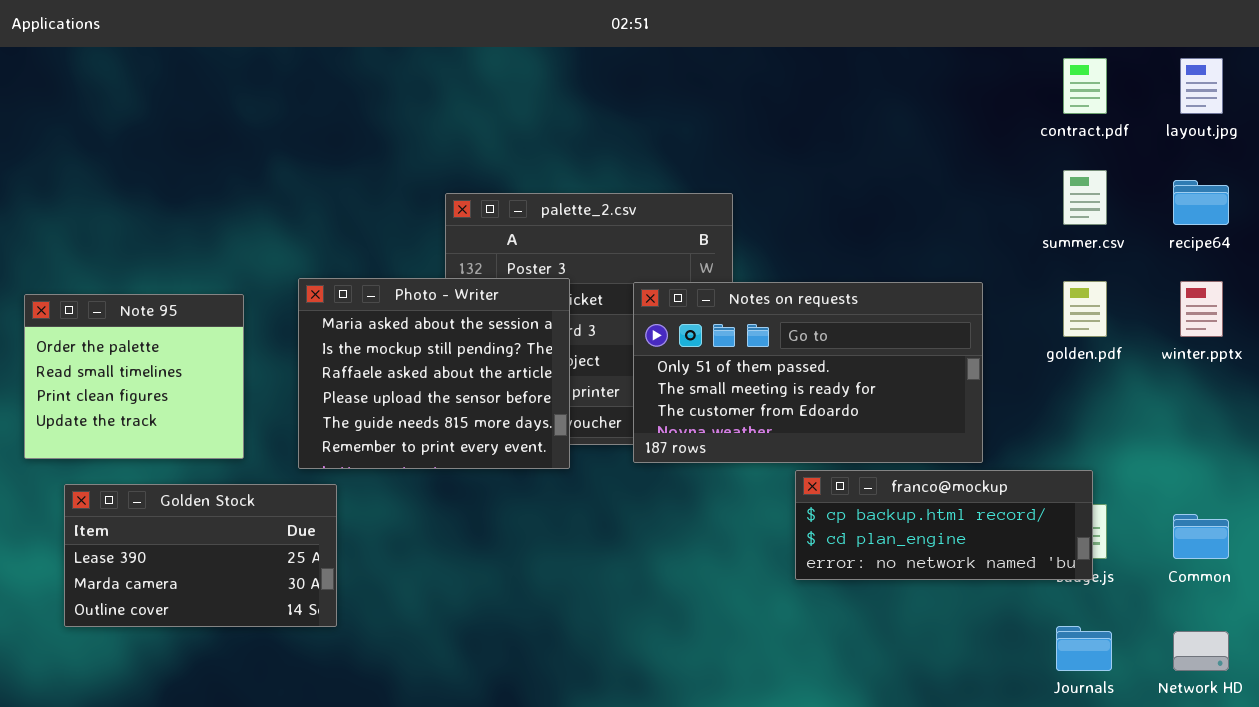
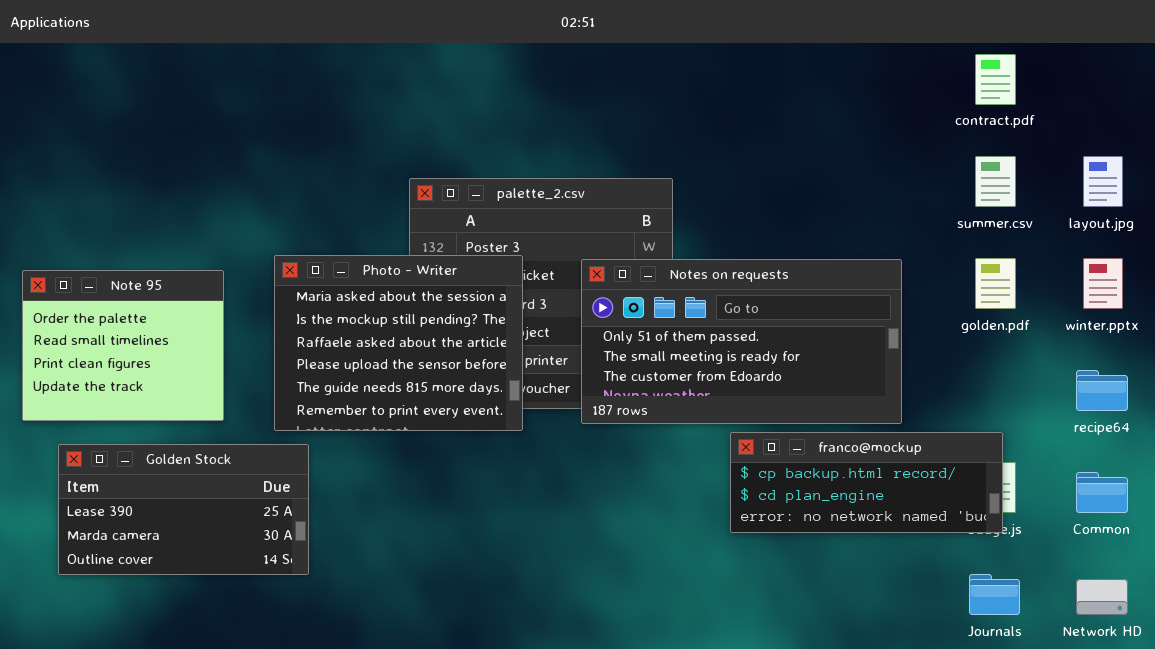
layout.jpg: [1180,58,1223,114] -> [1083,156,1123,207], moved
recipe64: [1173,180,1229,225] -> [1076,370,1128,411], moved

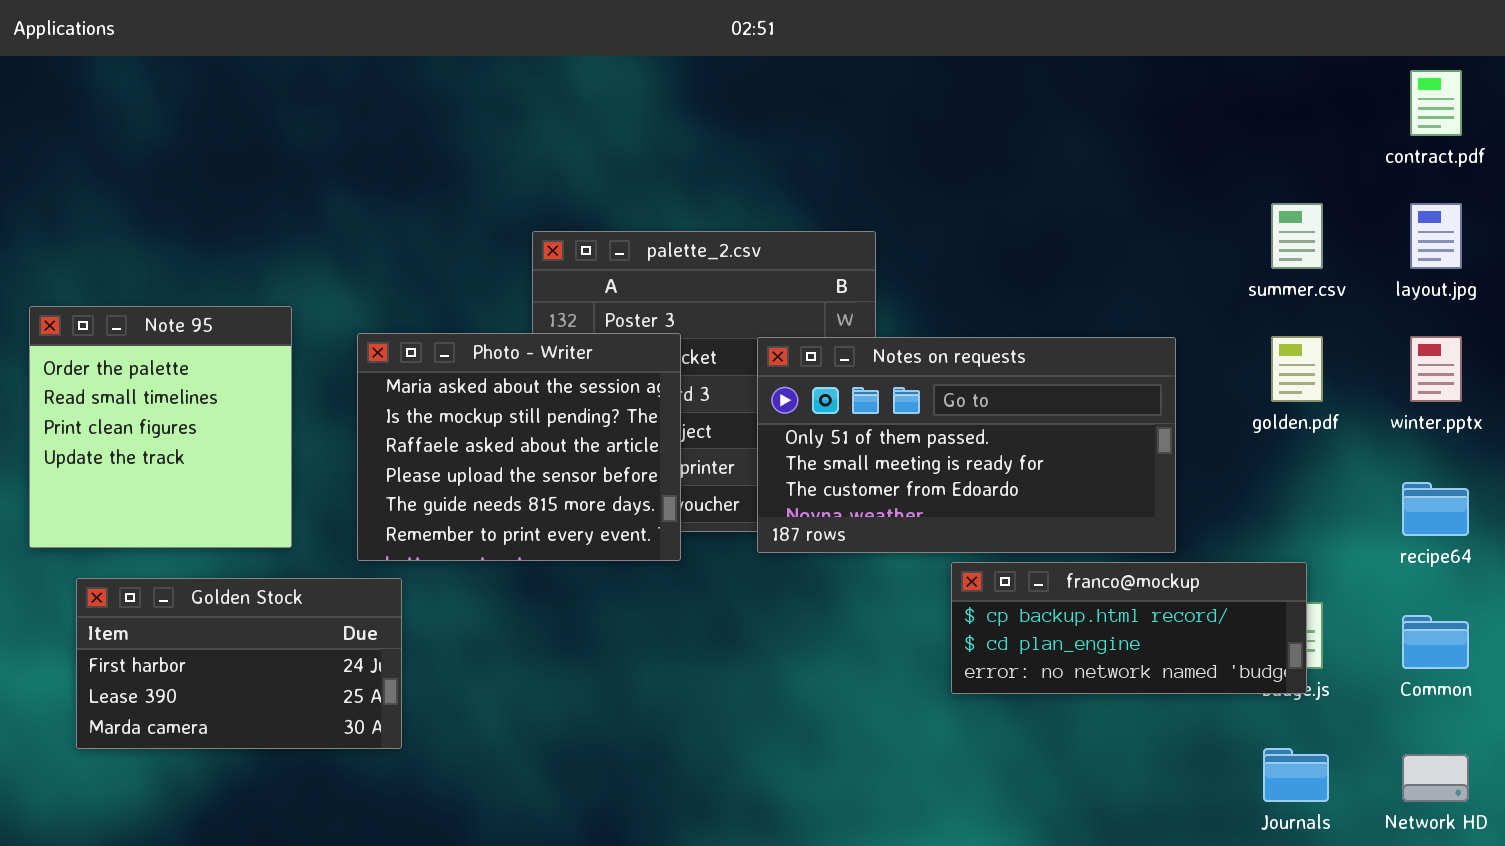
contract.pdf: [975,54,1016,105] -> [1410,70,1462,136], moved
Note 95: [22,270,224,421] -> [29,306,292,548], resized
Golden Stock: [58,444,309,575] -> [76,578,402,749], scrolled up 1 row

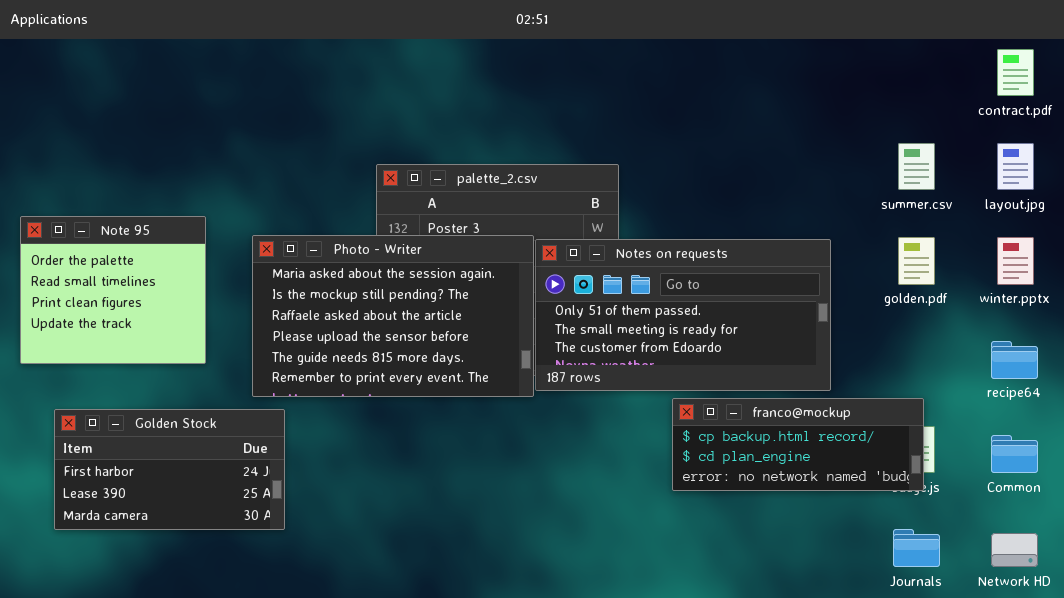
Note 95: [29,306,292,548] -> [20,216,206,364], resized
Photo - Writer: [357,333,681,561] -> [252,235,534,397], resized

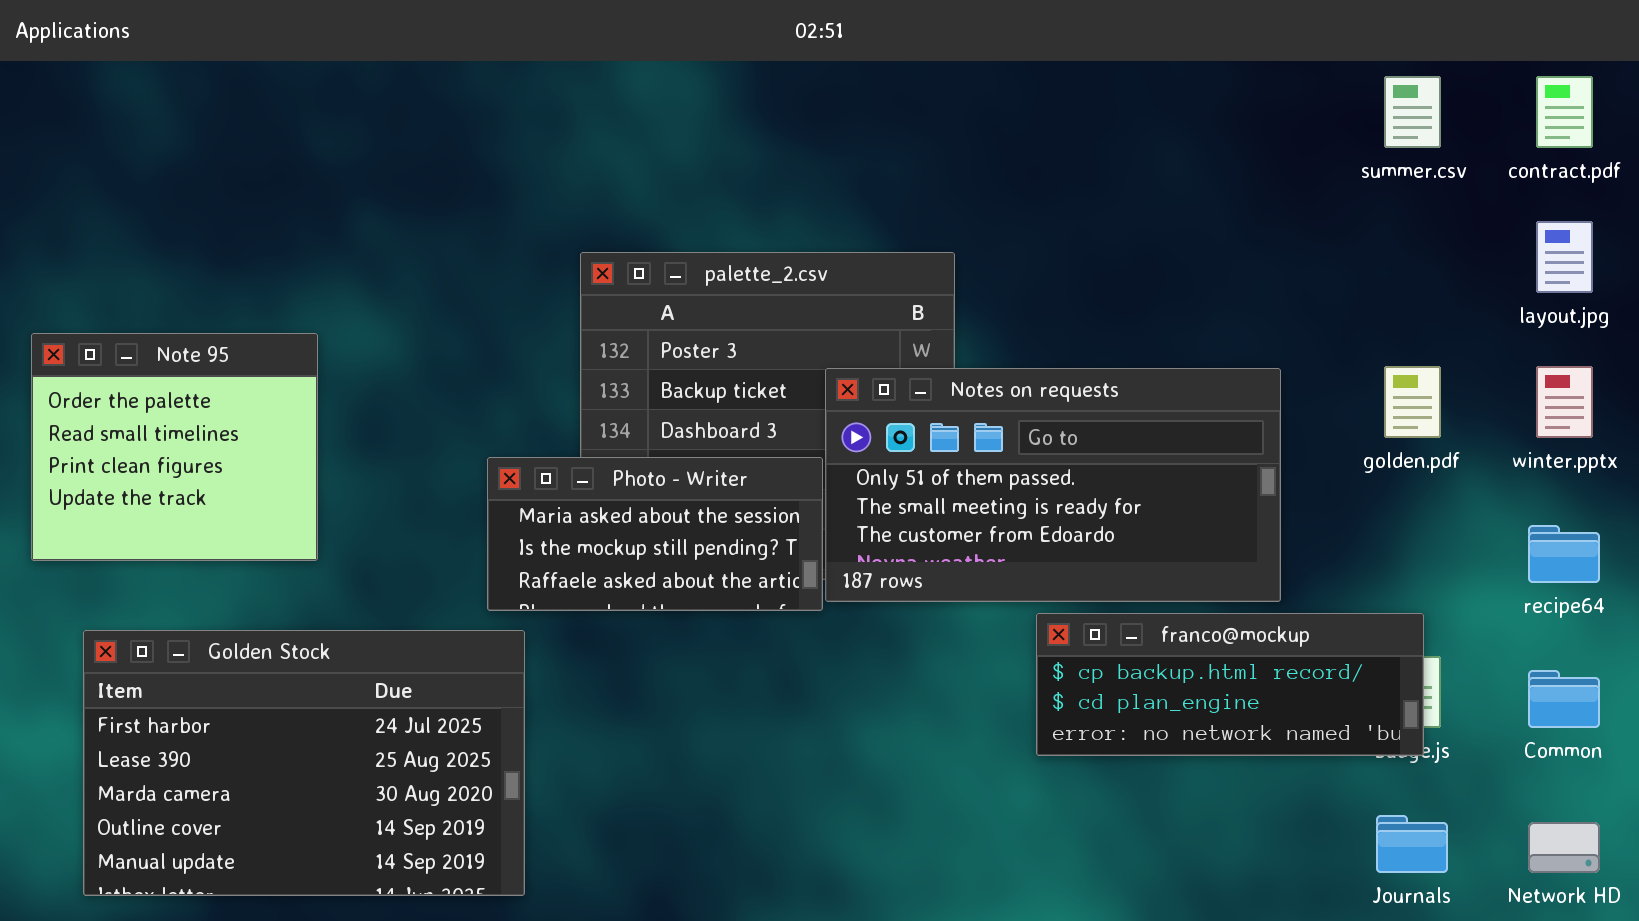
summer.csv: [898,143,935,190] -> [1384,76,1441,148], moved
Photo - Writer: [252,235,534,397] -> [487,457,823,611], resized
Golden Stock: [54,409,285,530] -> [83,630,525,896], resized

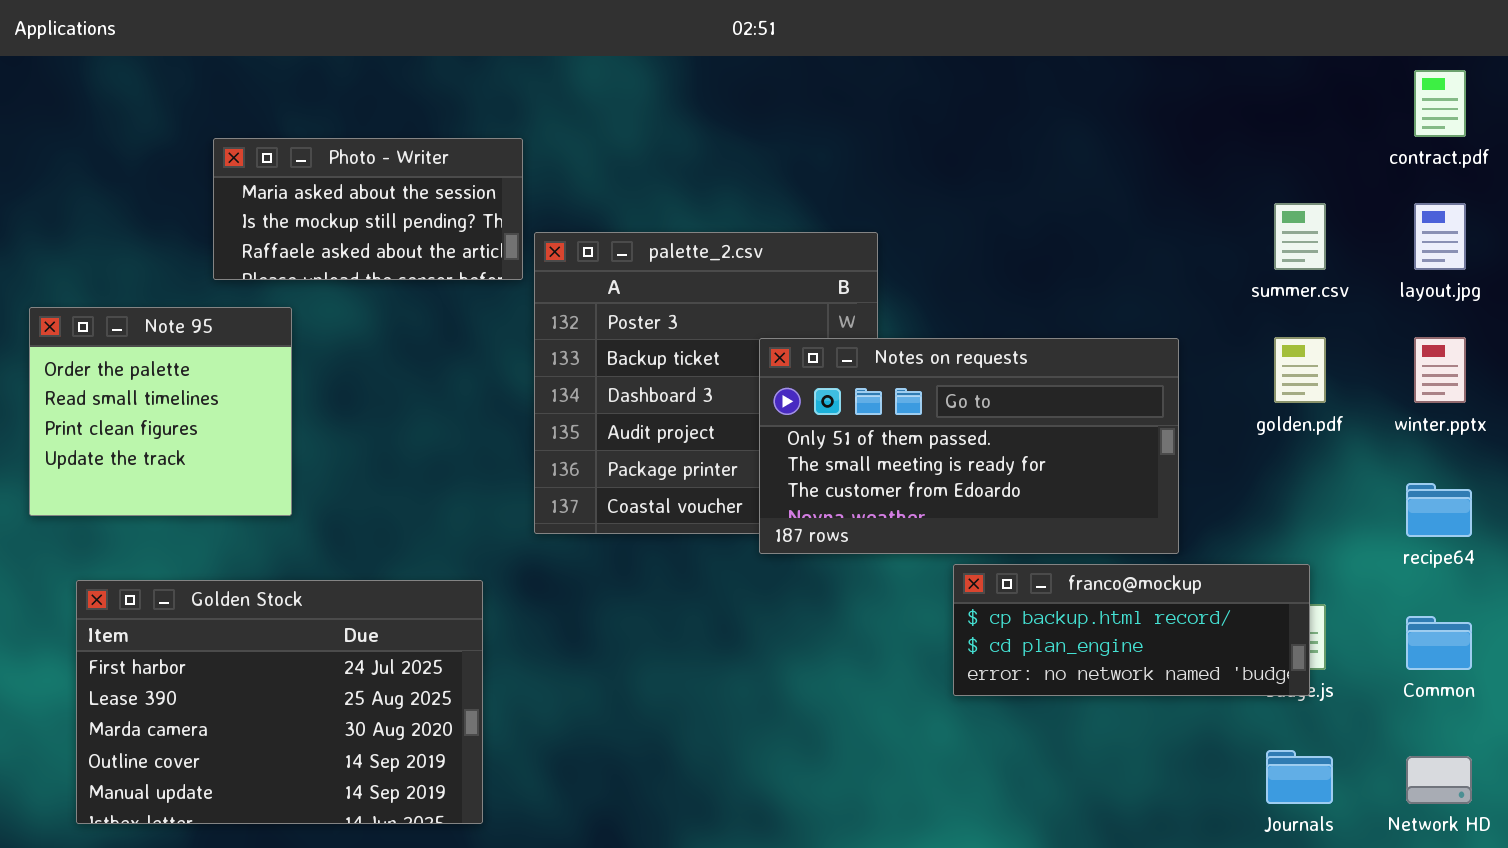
summer.csv: [1384,76,1441,148] -> [1274,203,1326,270], moved
Photo - Writer: [487,457,823,611] -> [213,138,523,280], moved

